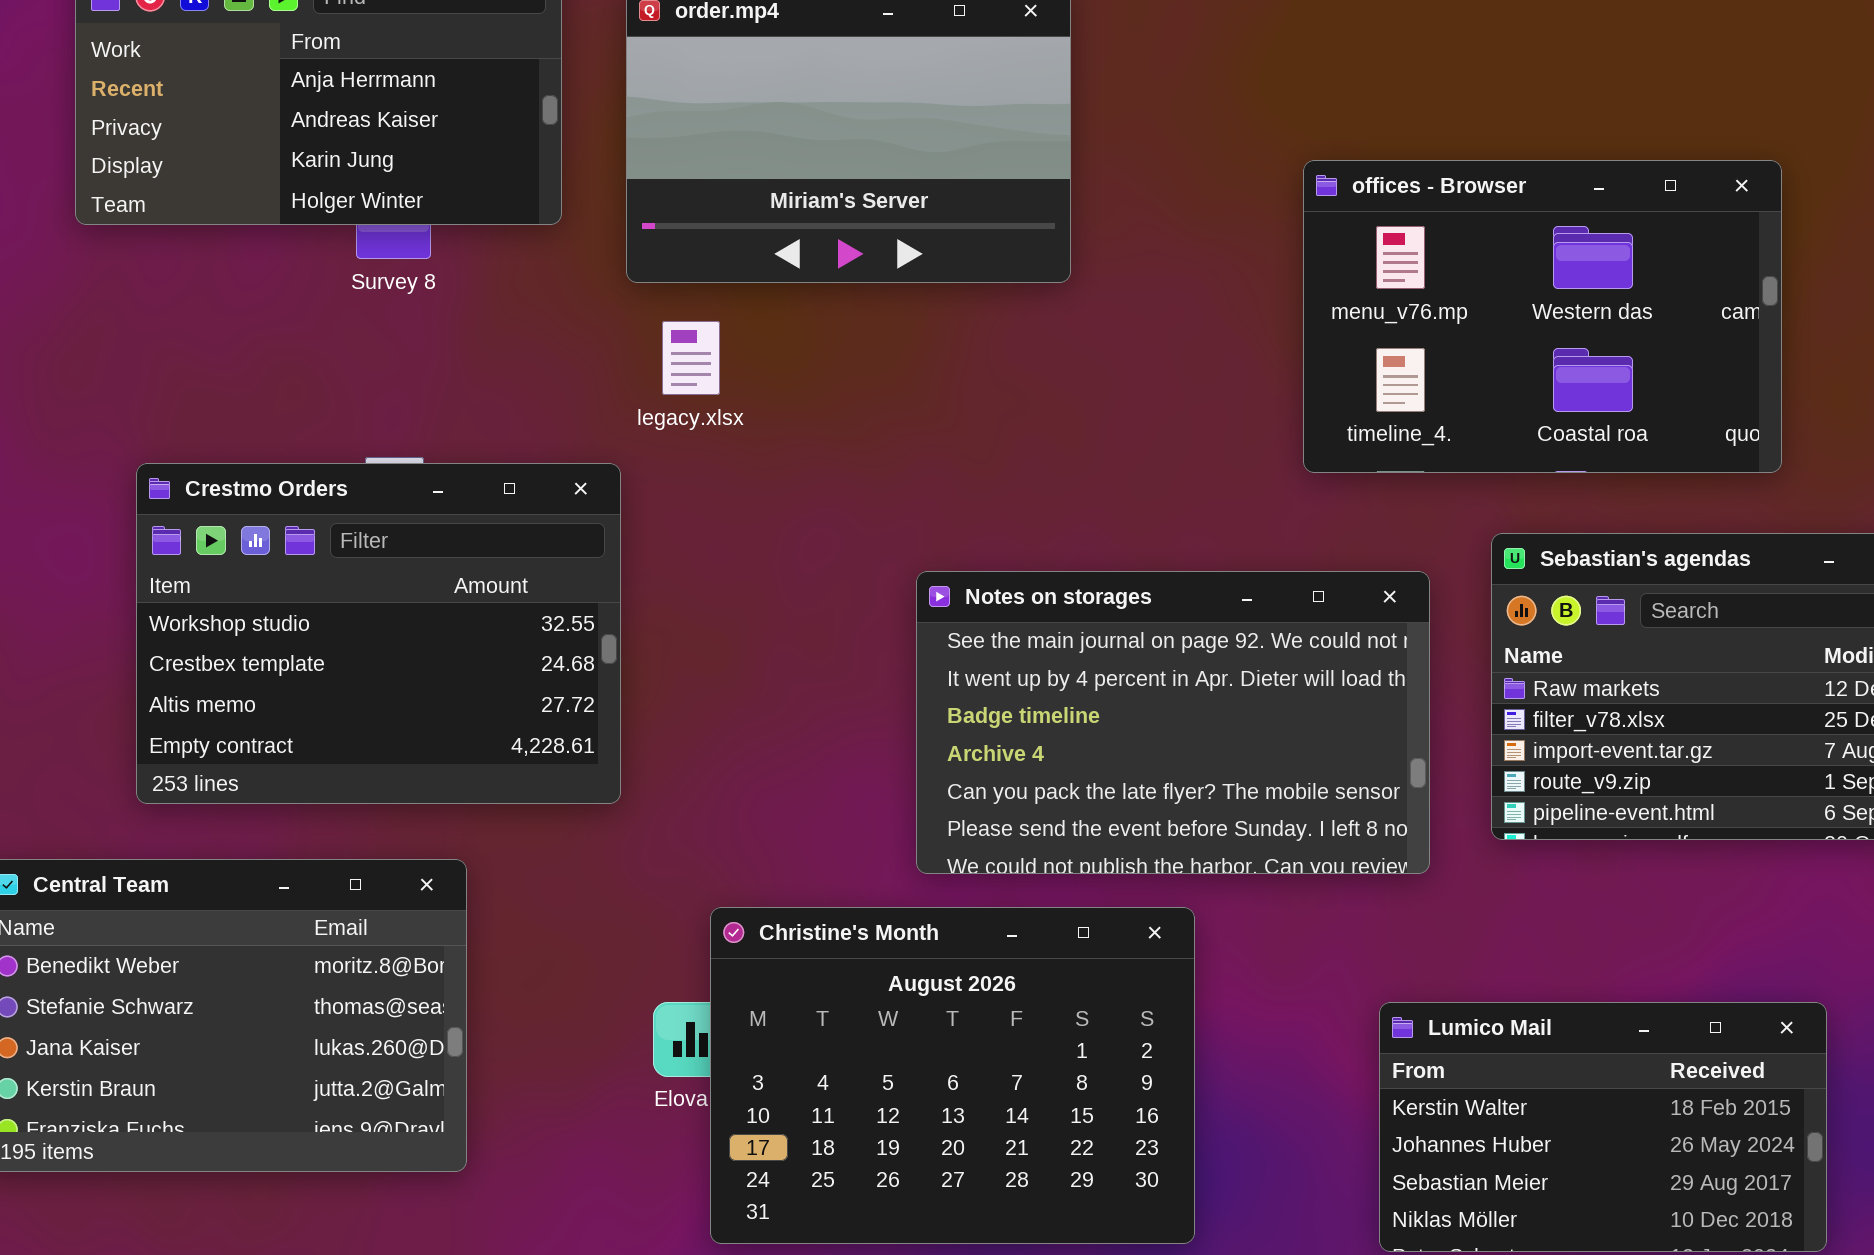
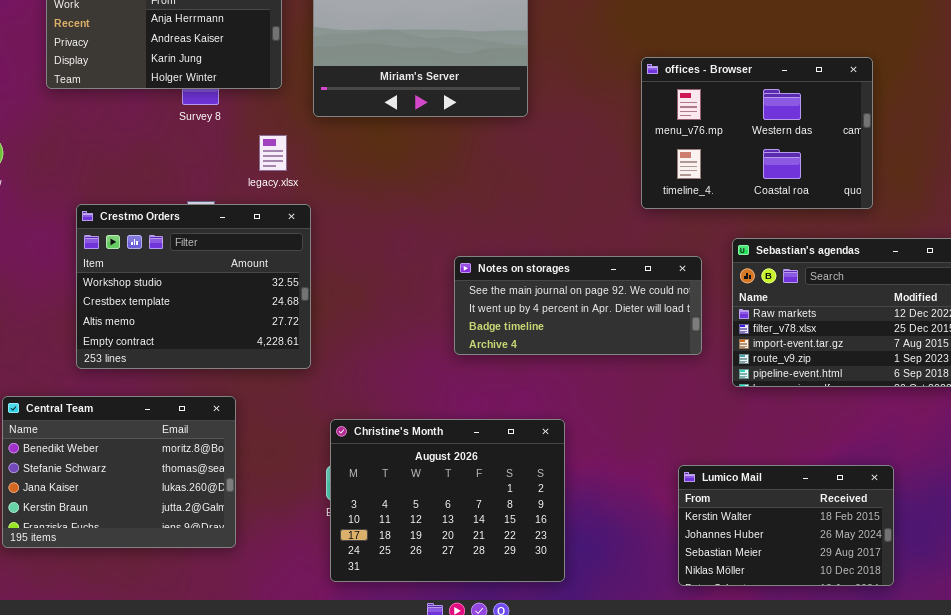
legacy.xlsx: [662,321,720,395] -> [259,135,287,171], moved
Notes on storages: [916,571,1430,874] -> [454,256,702,355], resized
Christine's Month: [710,907,1195,1244] -> [330,419,565,582], moved

